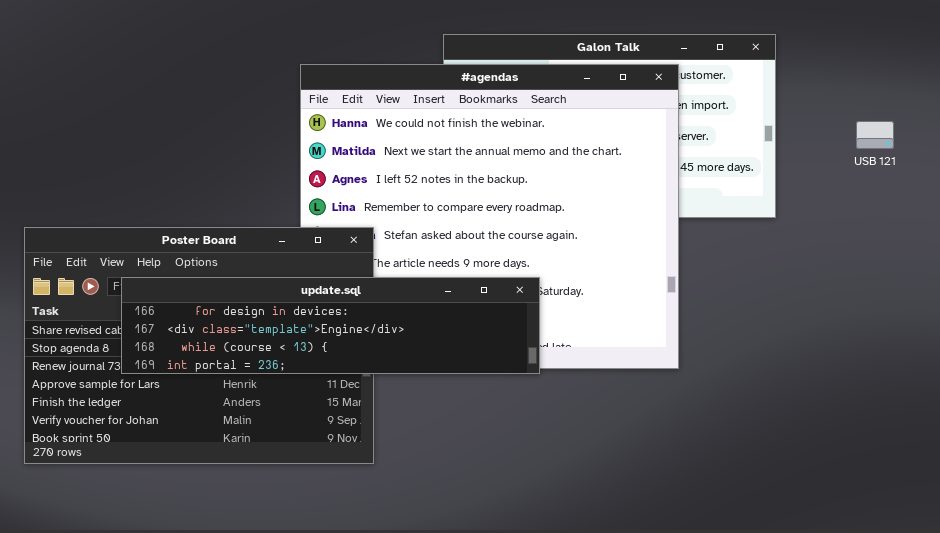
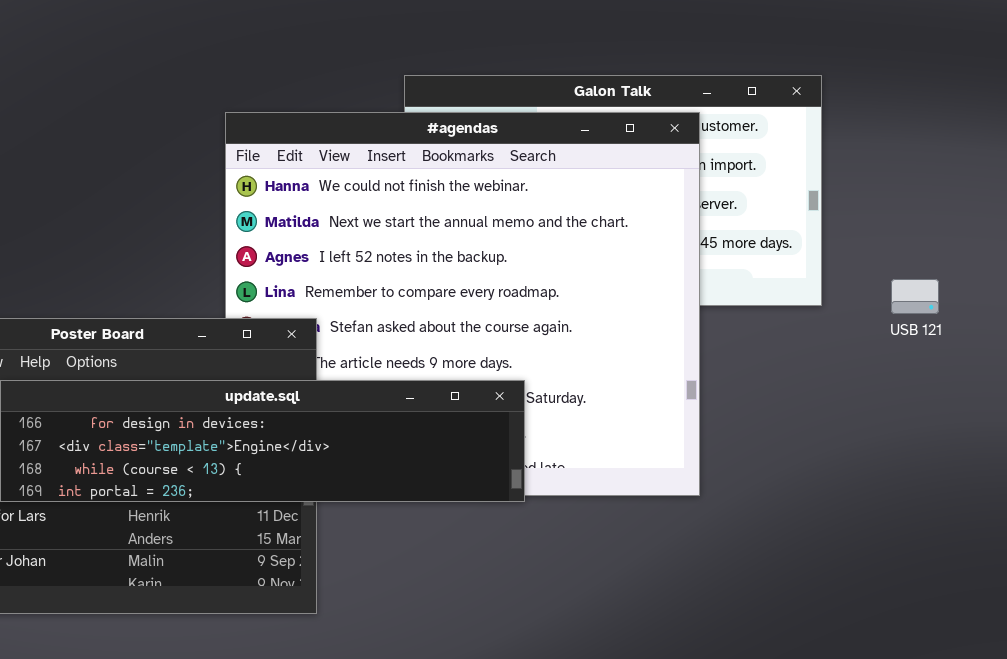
USB 121: [856,121,894,149] -> [891,279,939,314], moved

